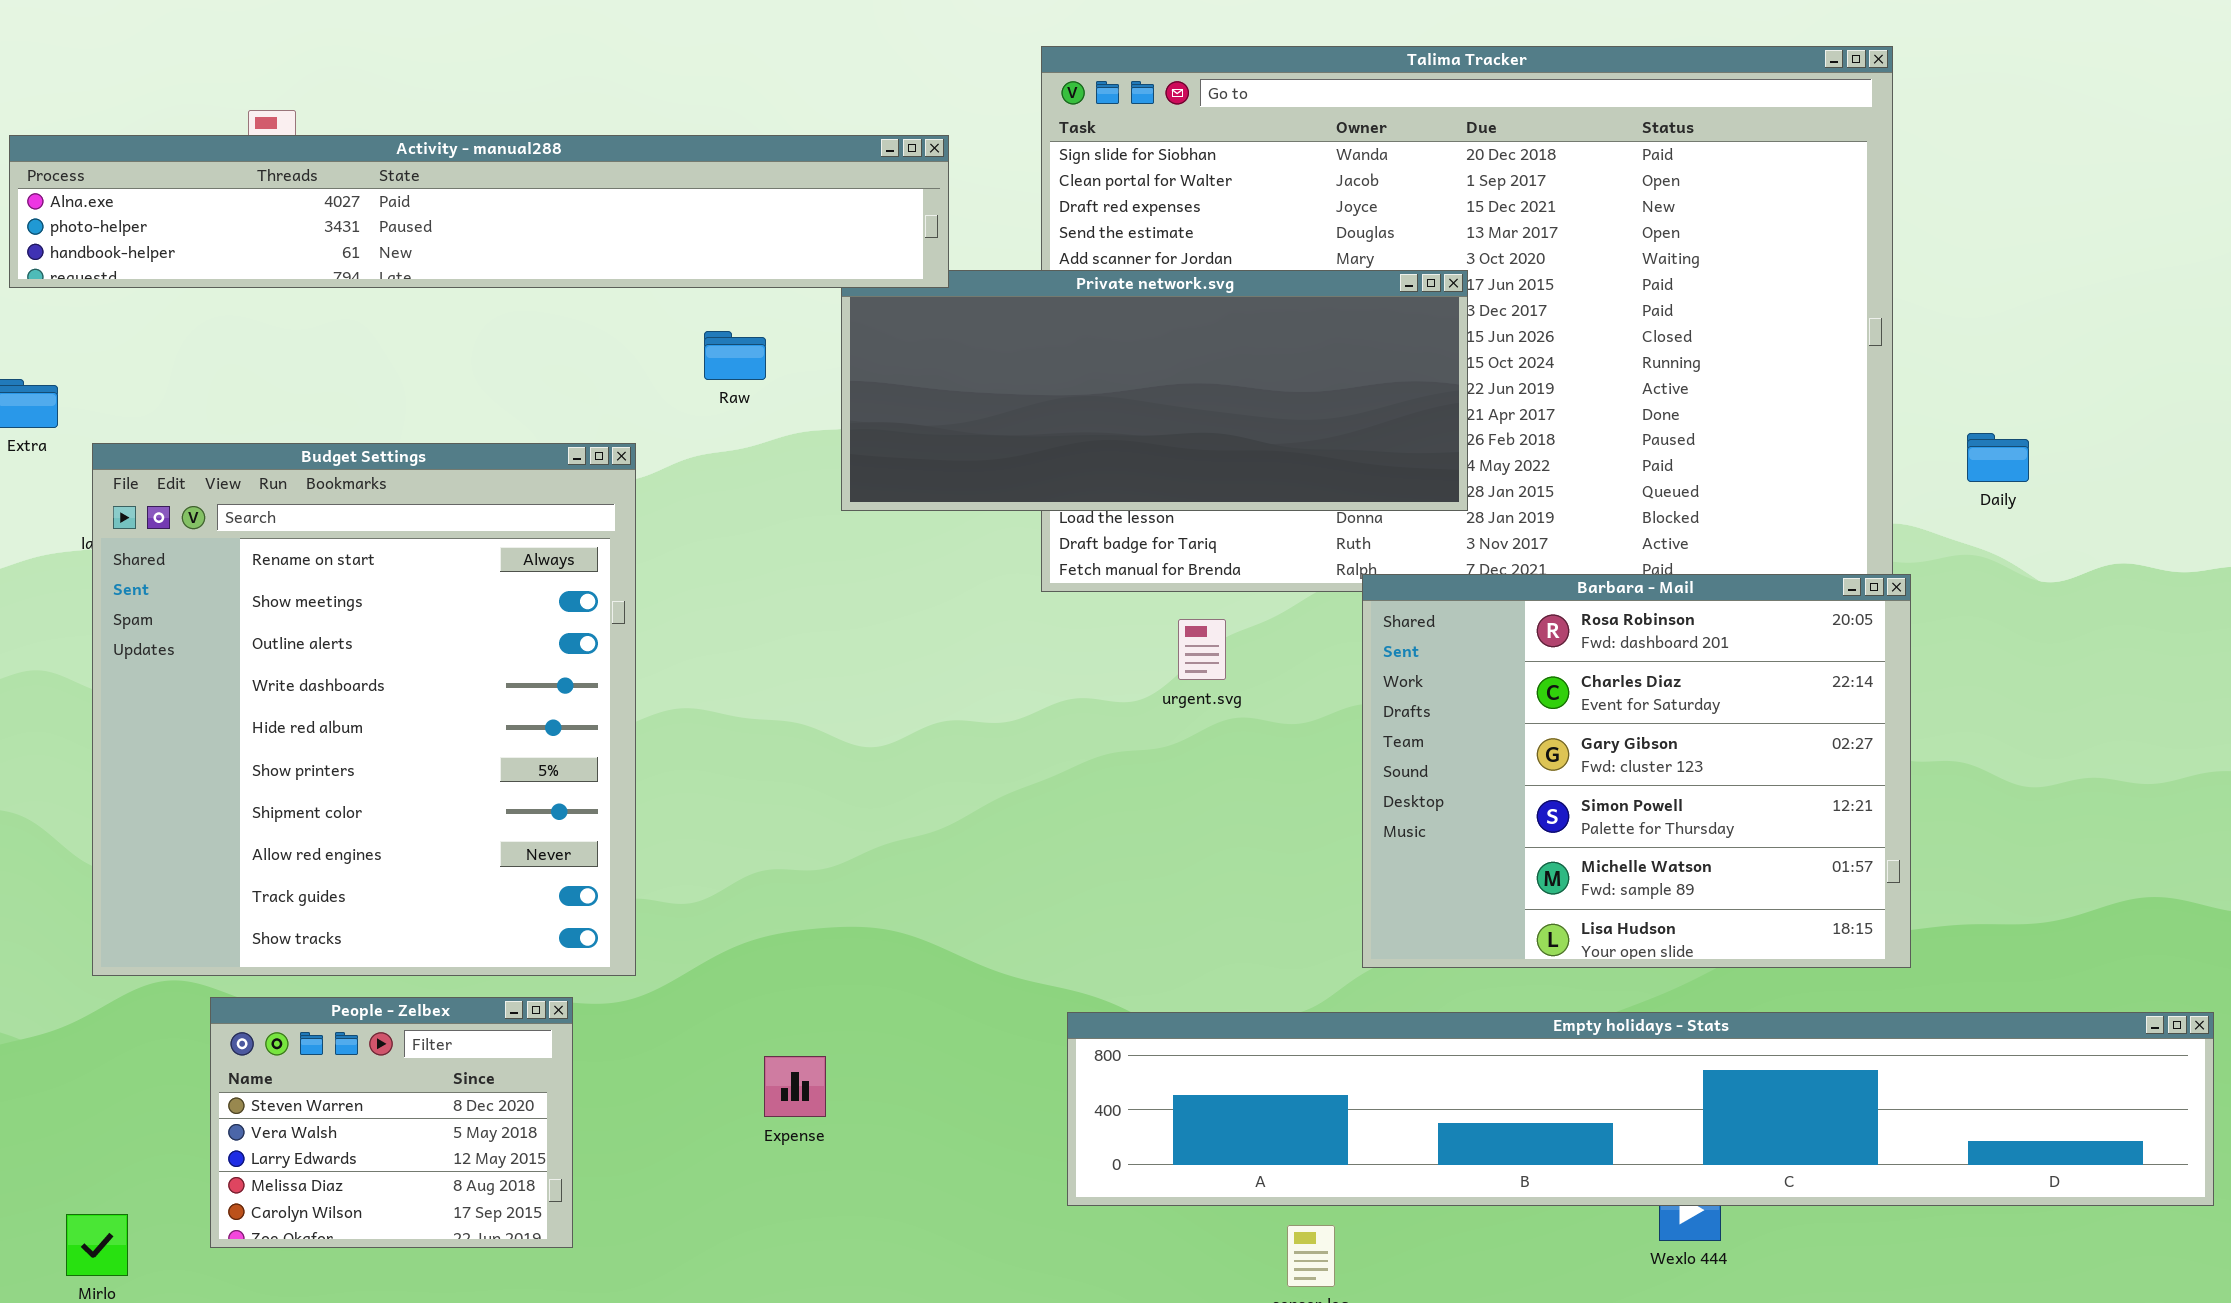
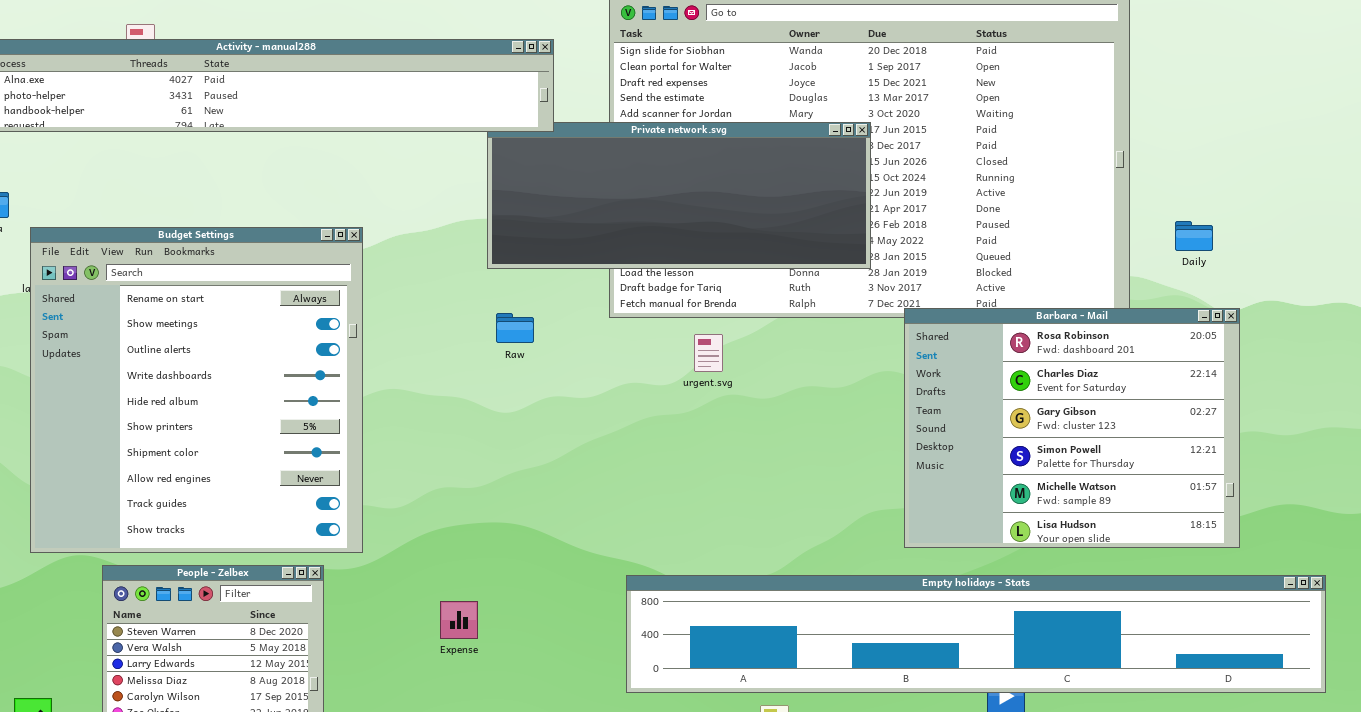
Raw: [704,331,766,380] -> [496,313,534,343], moved
Barbara - Mail: [1362,574,1911,968] -> [904,308,1240,548], moved

